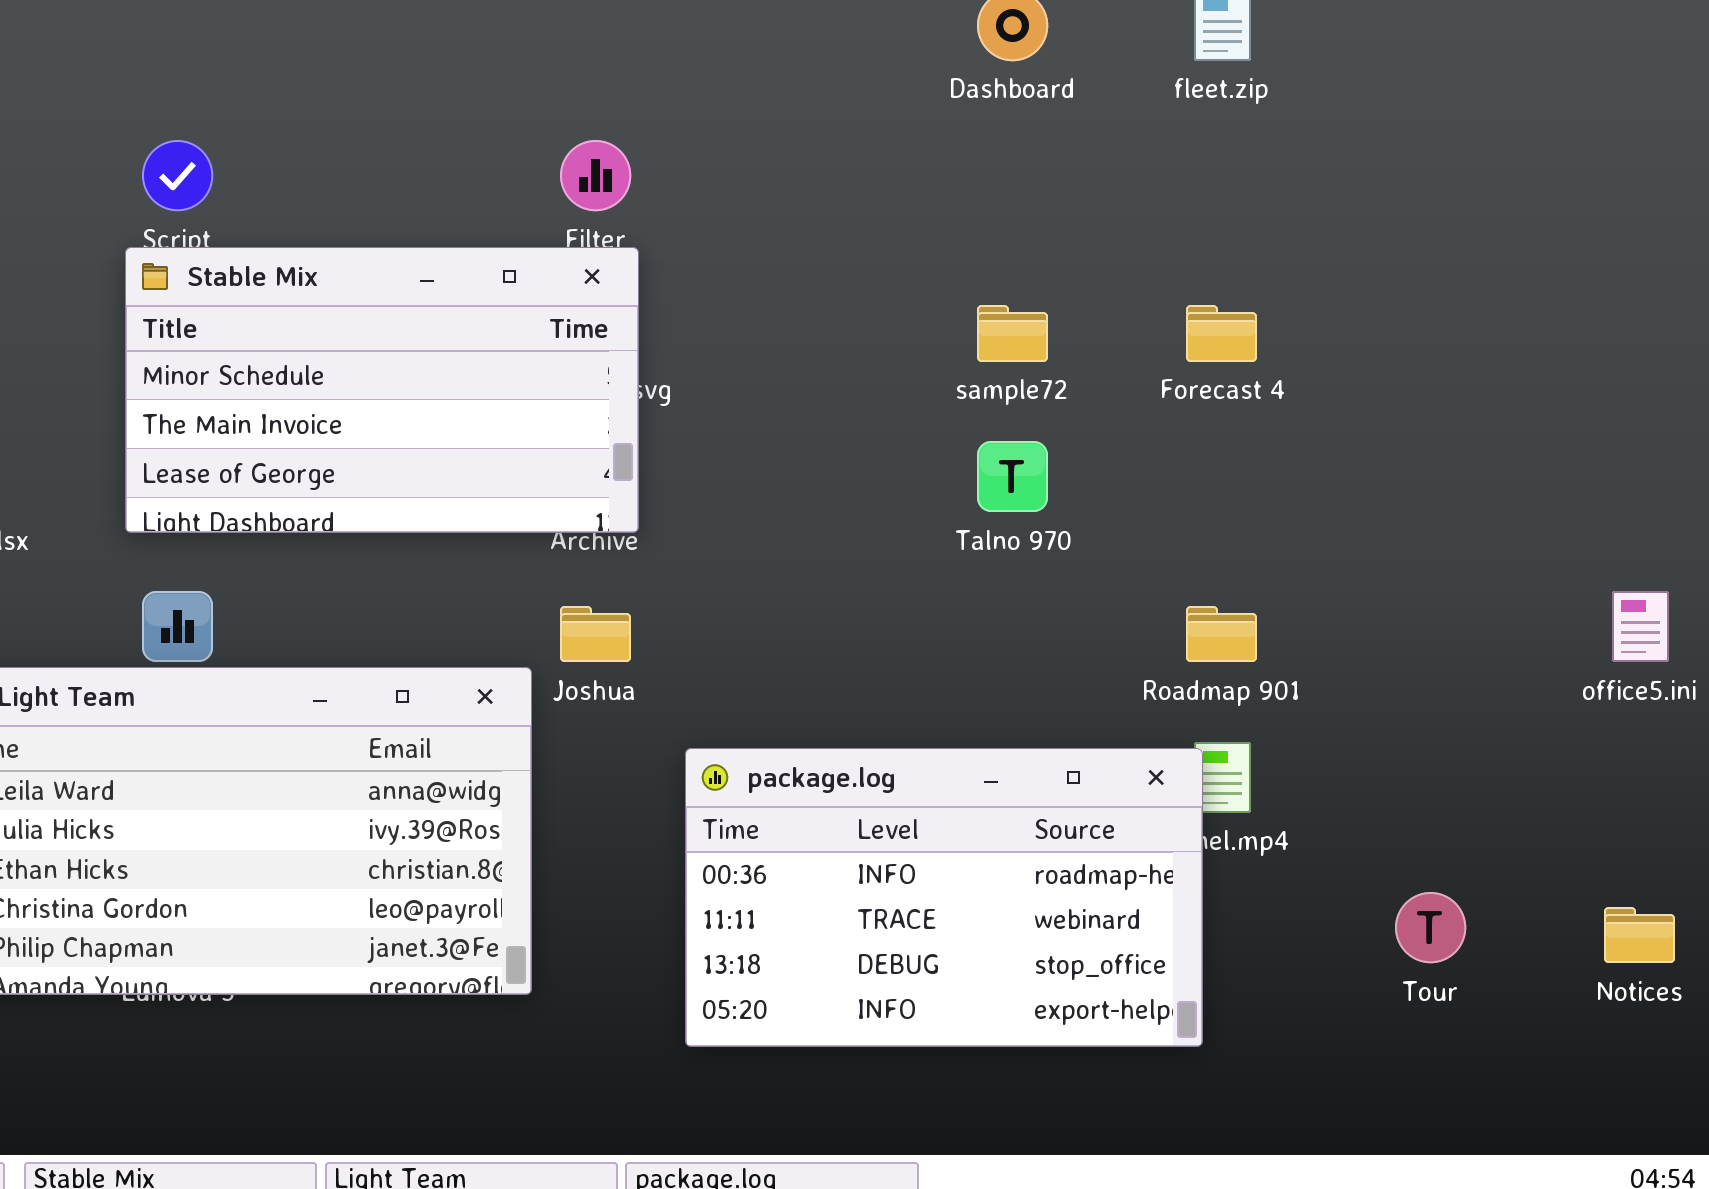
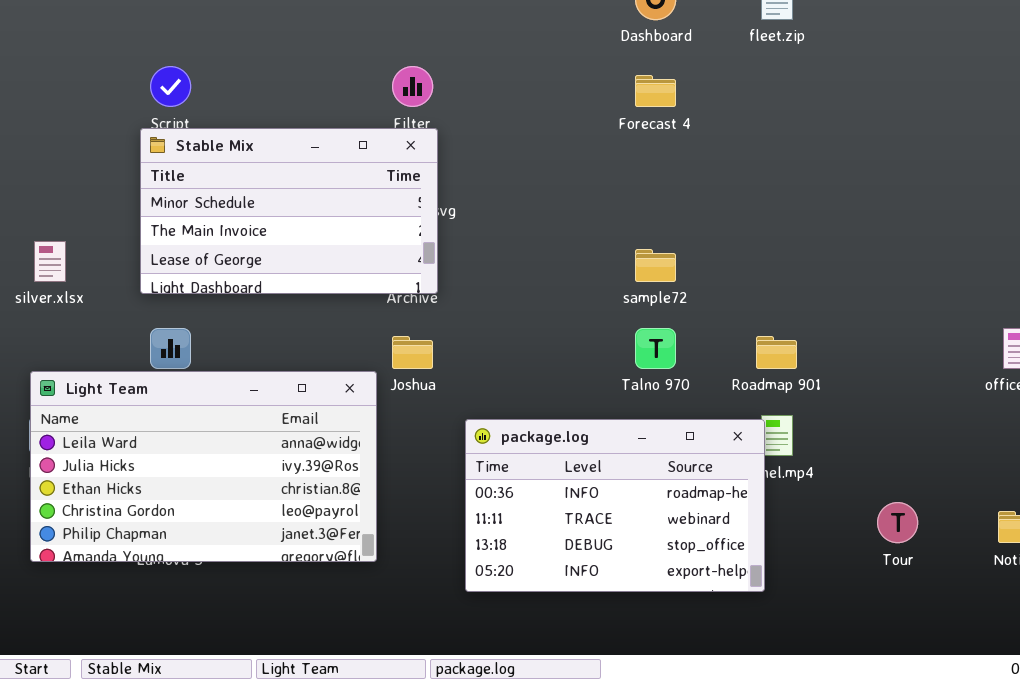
sample72: [977,305,1048,362] -> [635,249,676,282], moved
Forecast 4: [1186,305,1257,362] -> [635,75,676,107], moved
Talno 970: [977,441,1048,512] -> [635,328,676,369], moved

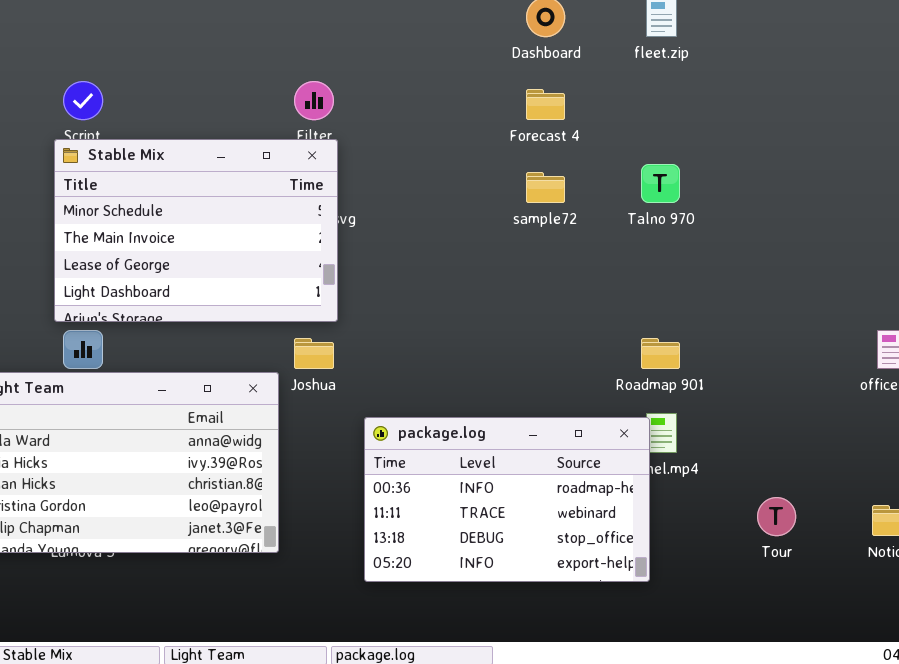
Stable Mix: [140,128,438,294] -> [54,139,338,322], resized
sample72: [635,249,676,282] -> [526,172,565,203], moved
Talno 970: [635,328,676,369] -> [641,164,680,203], moved

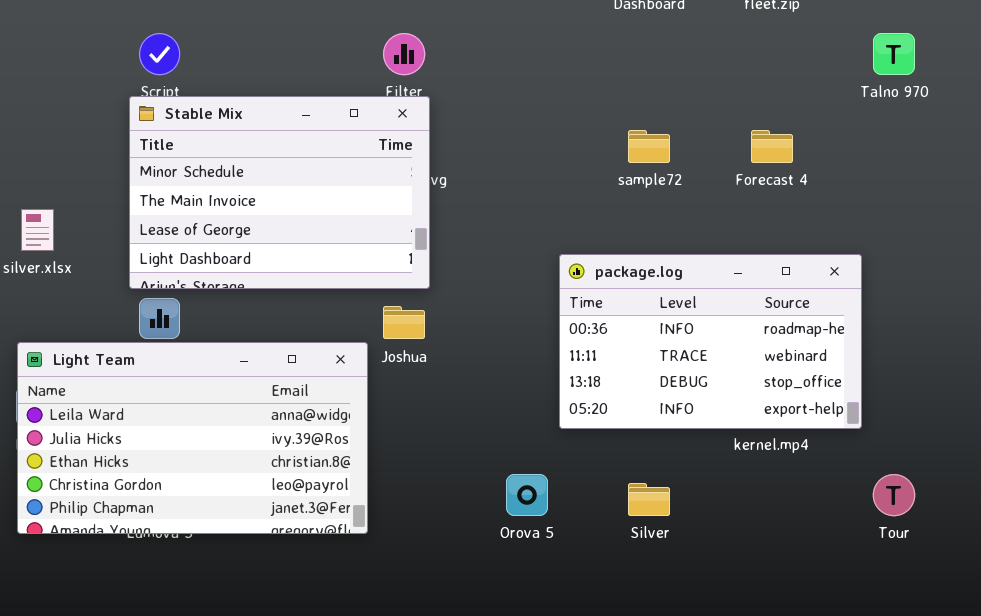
Forecast 4: [526,89,565,120] -> [751,130,793,163], moved
Talno 970: [641,164,680,203] -> [873,33,915,75], moved
package.log: [364,417,650,582] -> [559,254,862,429], moved

